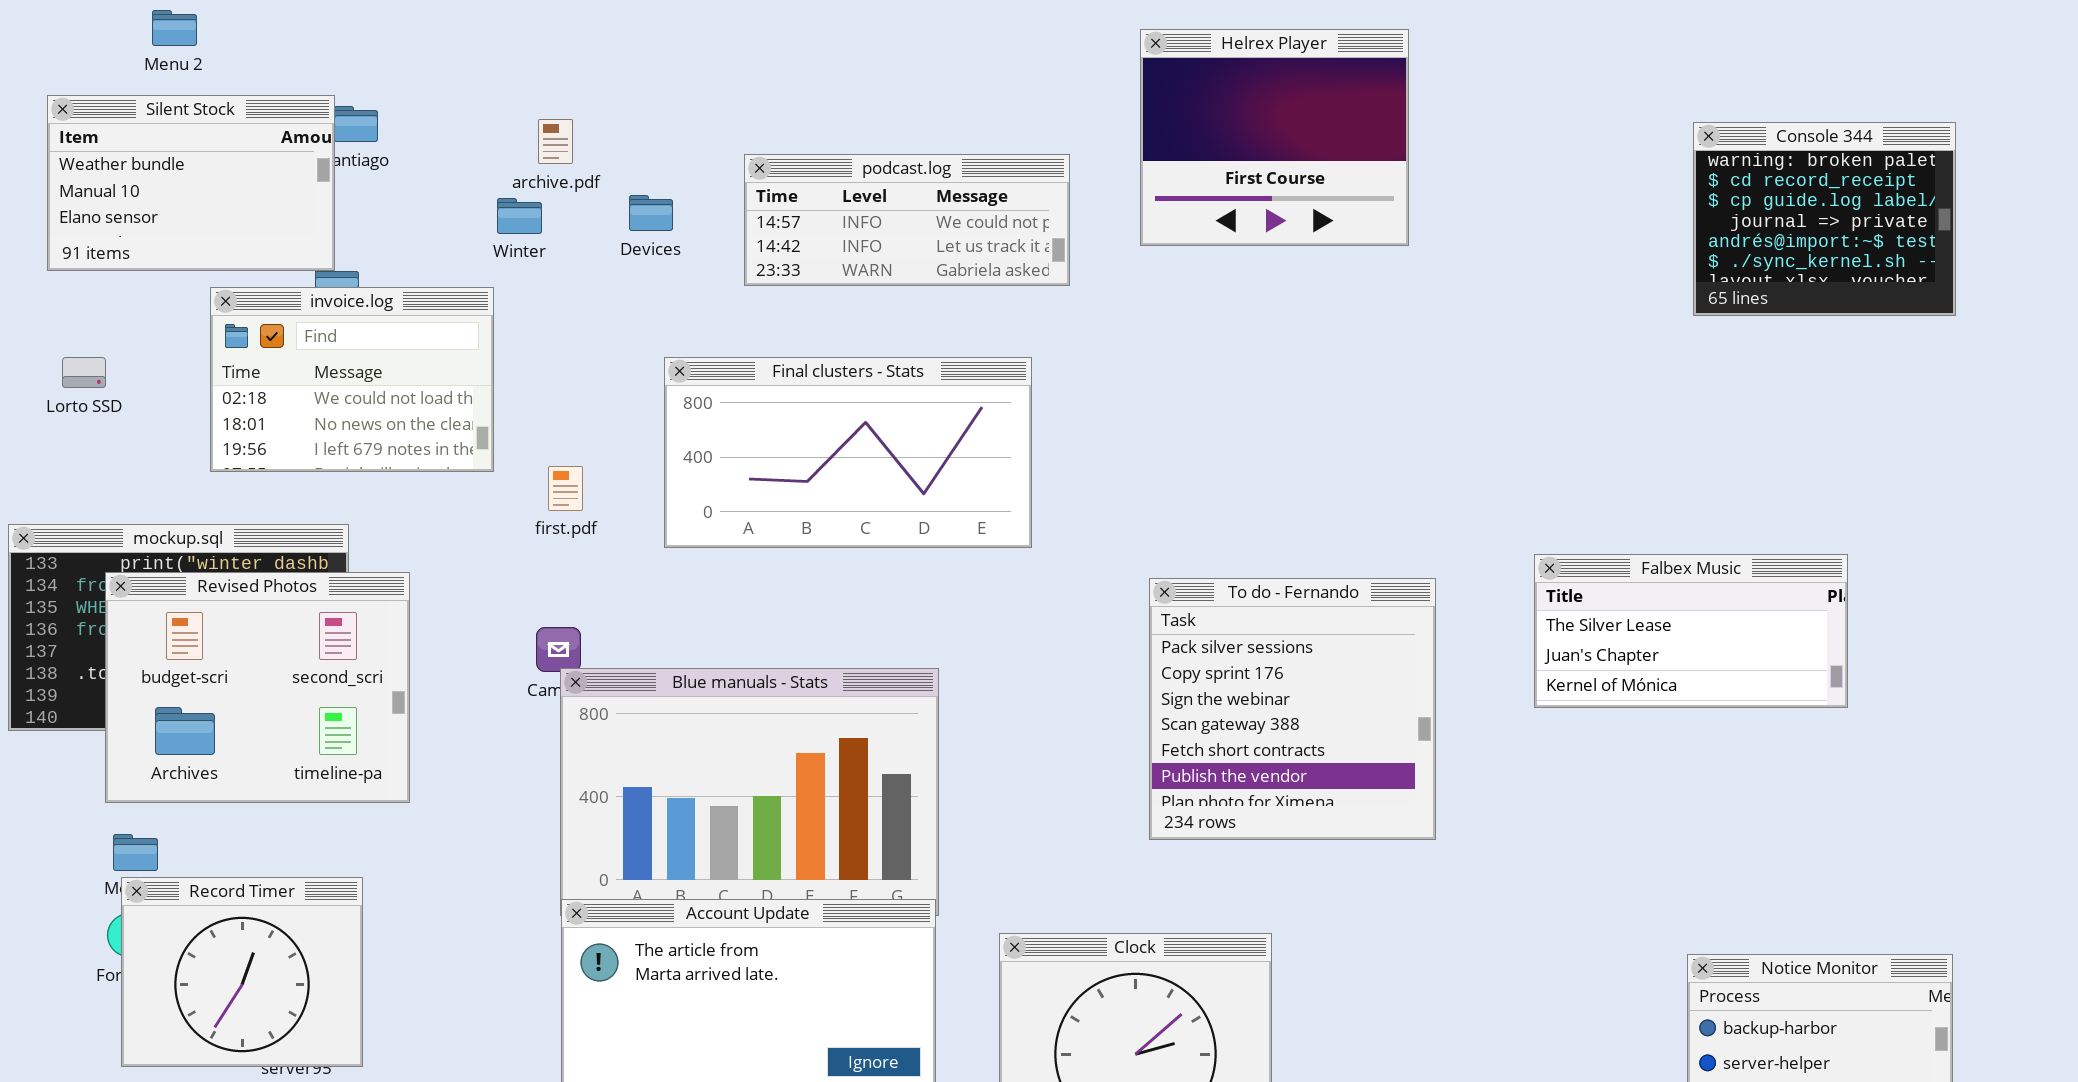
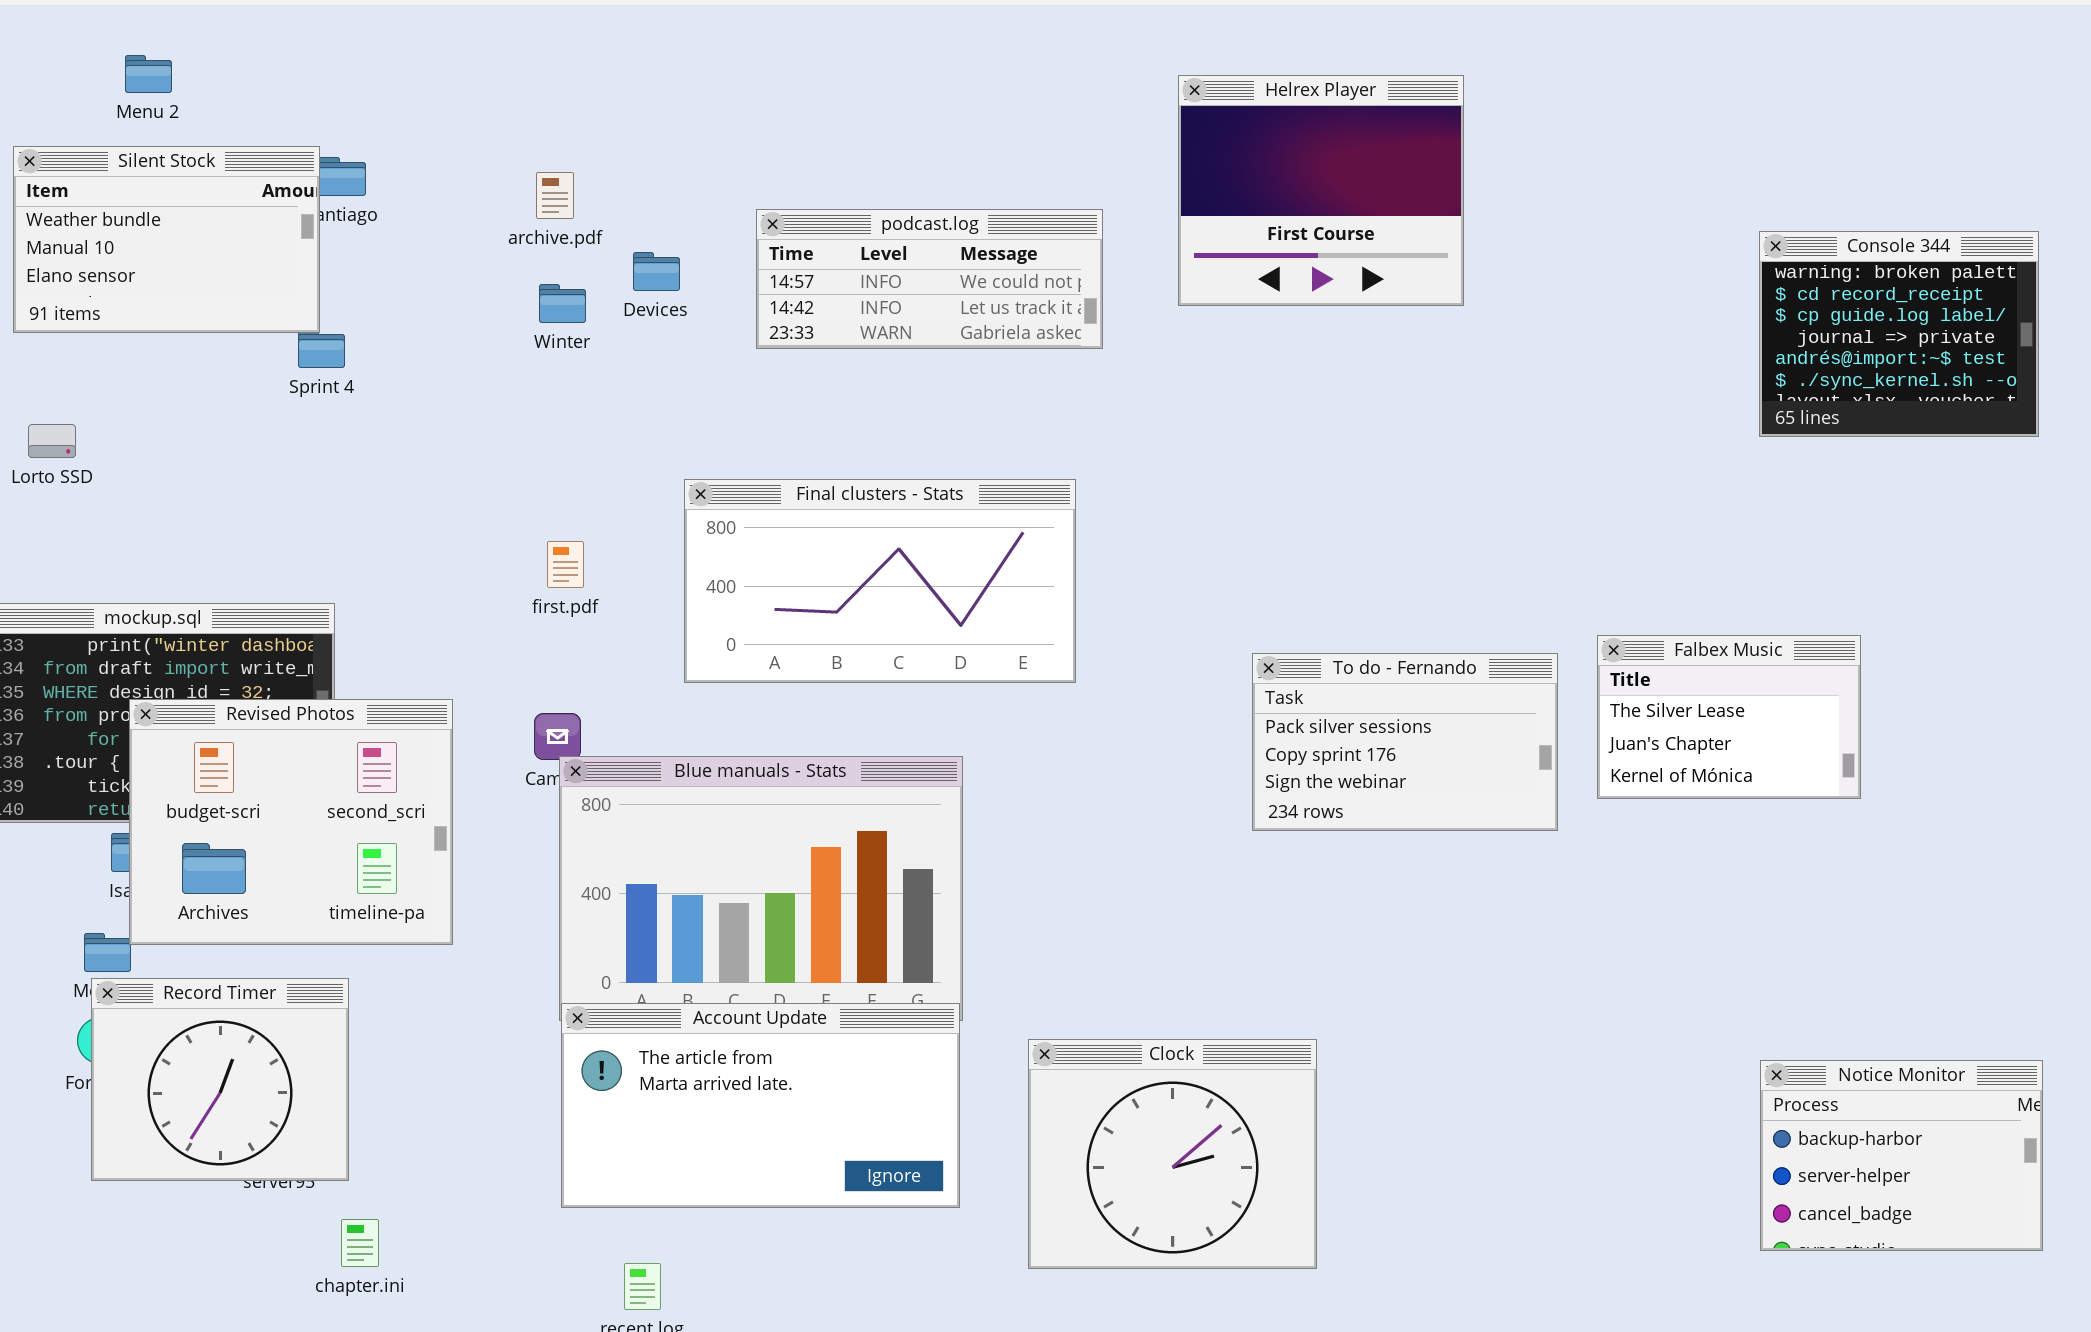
Console 344: [1693,122,1956,316] -> [1759,231,2039,437], moved
Winter: [497,198,542,234] -> [539,284,586,323], moved
invoice.log: [210,287,494,472] -> none, closed
Final clusters - Stats: [664,357,1032,548] -> [684,479,1076,683], moved
Falbex Music: [1534,554,1848,708] -> [1597,635,1861,799], resized
Revised Photos: [105,572,410,803] -> [129,699,453,945], moved
To do - Fernando: [1149,578,1436,840] -> [1252,653,1558,831], moved, resized

